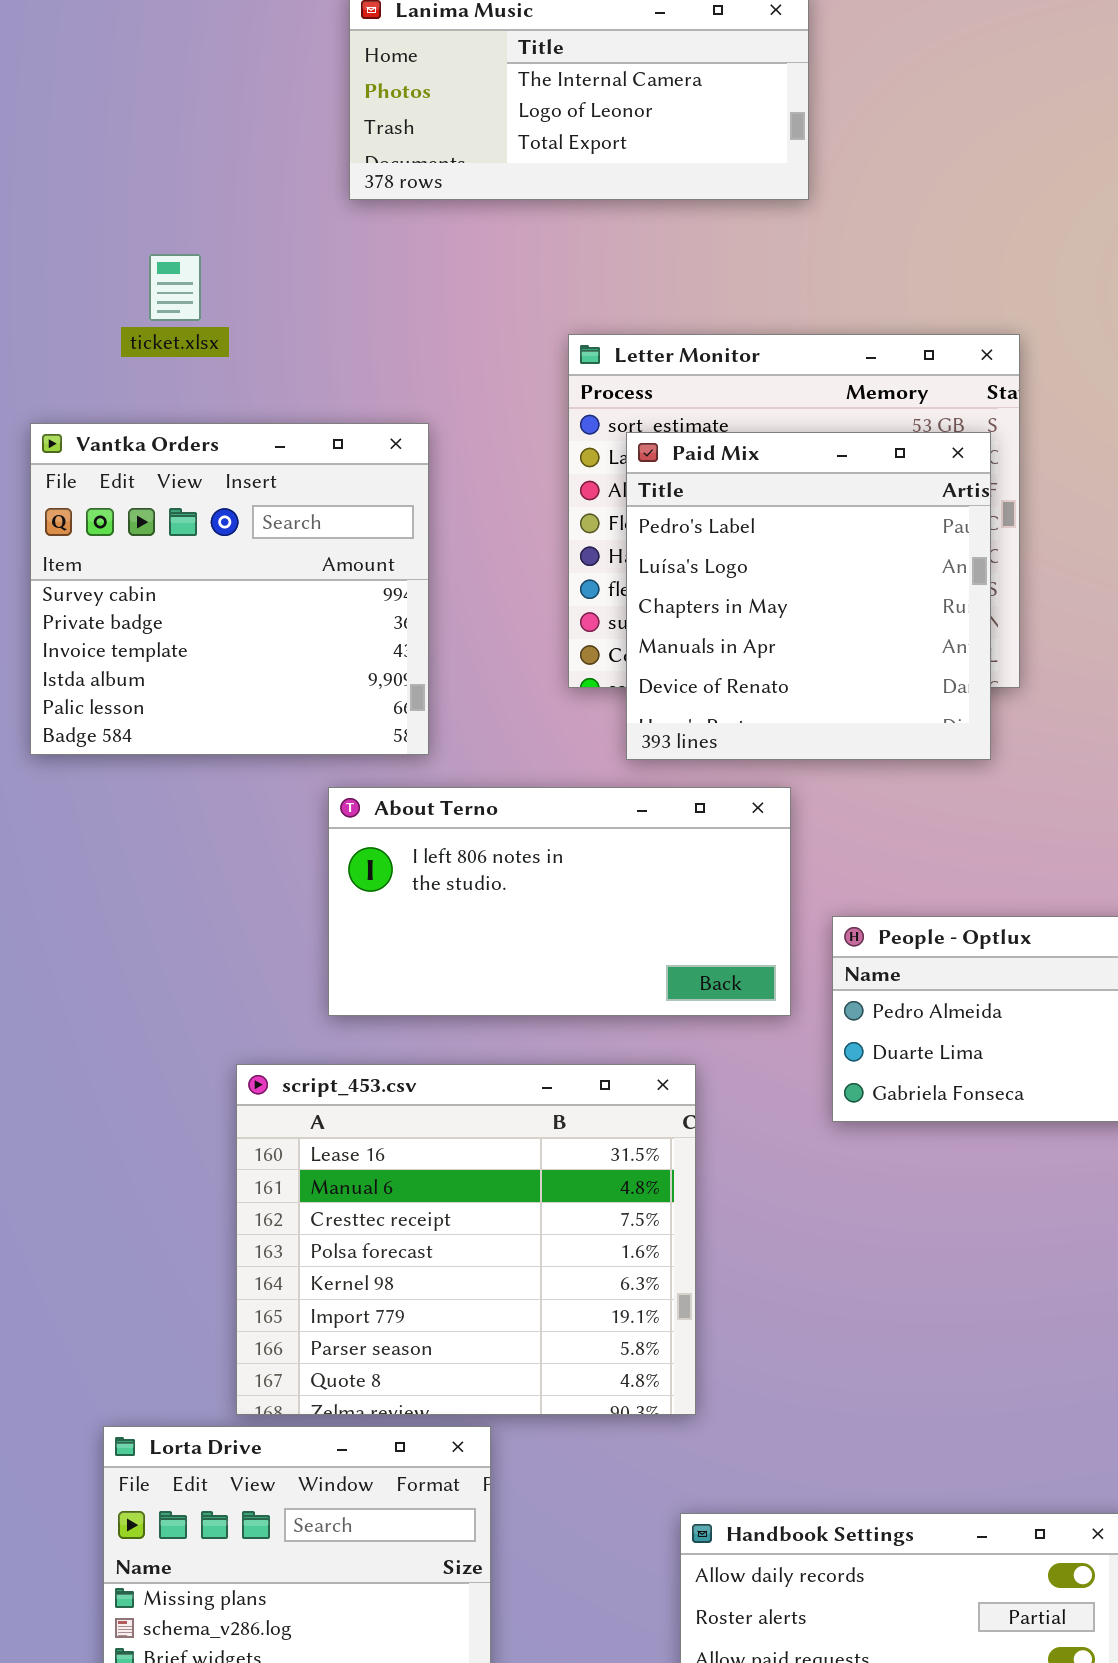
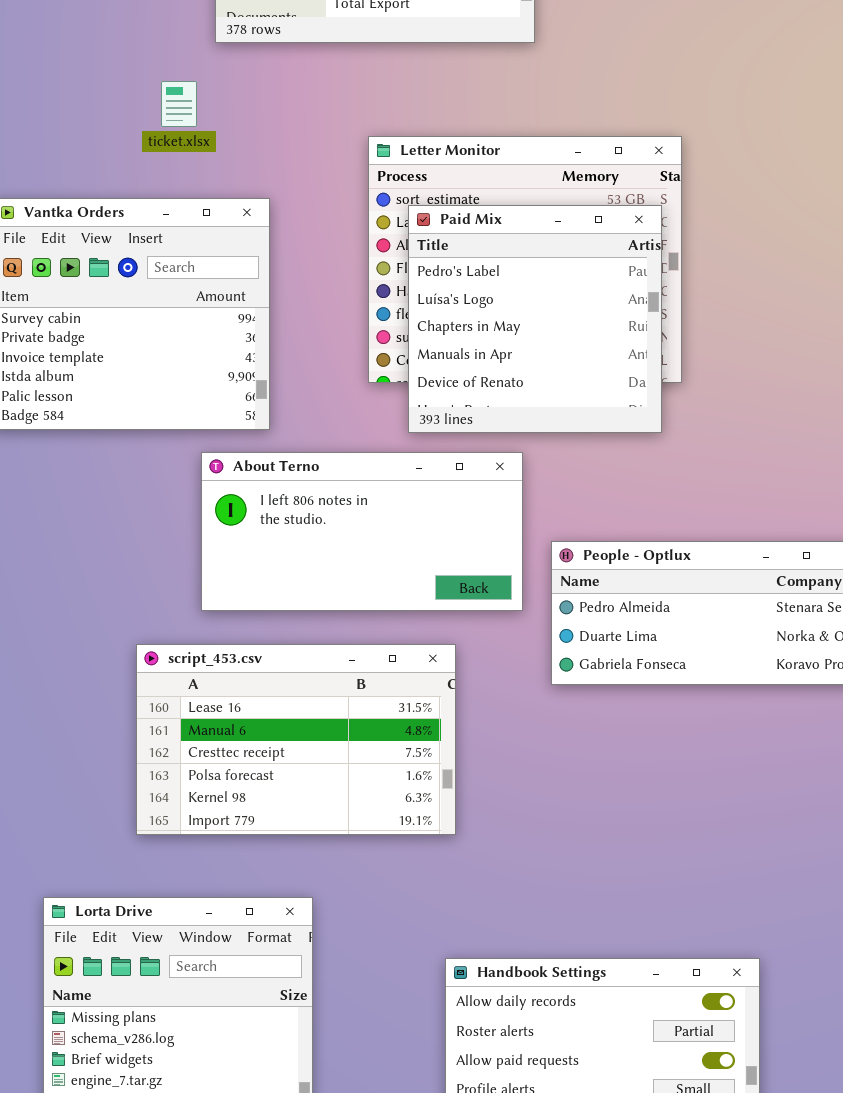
ticket.xlsx: [149,254,201,321] -> [161,81,197,127], moved
script_453.csv: [236,1064,696,1415] -> [136,644,456,835], resized

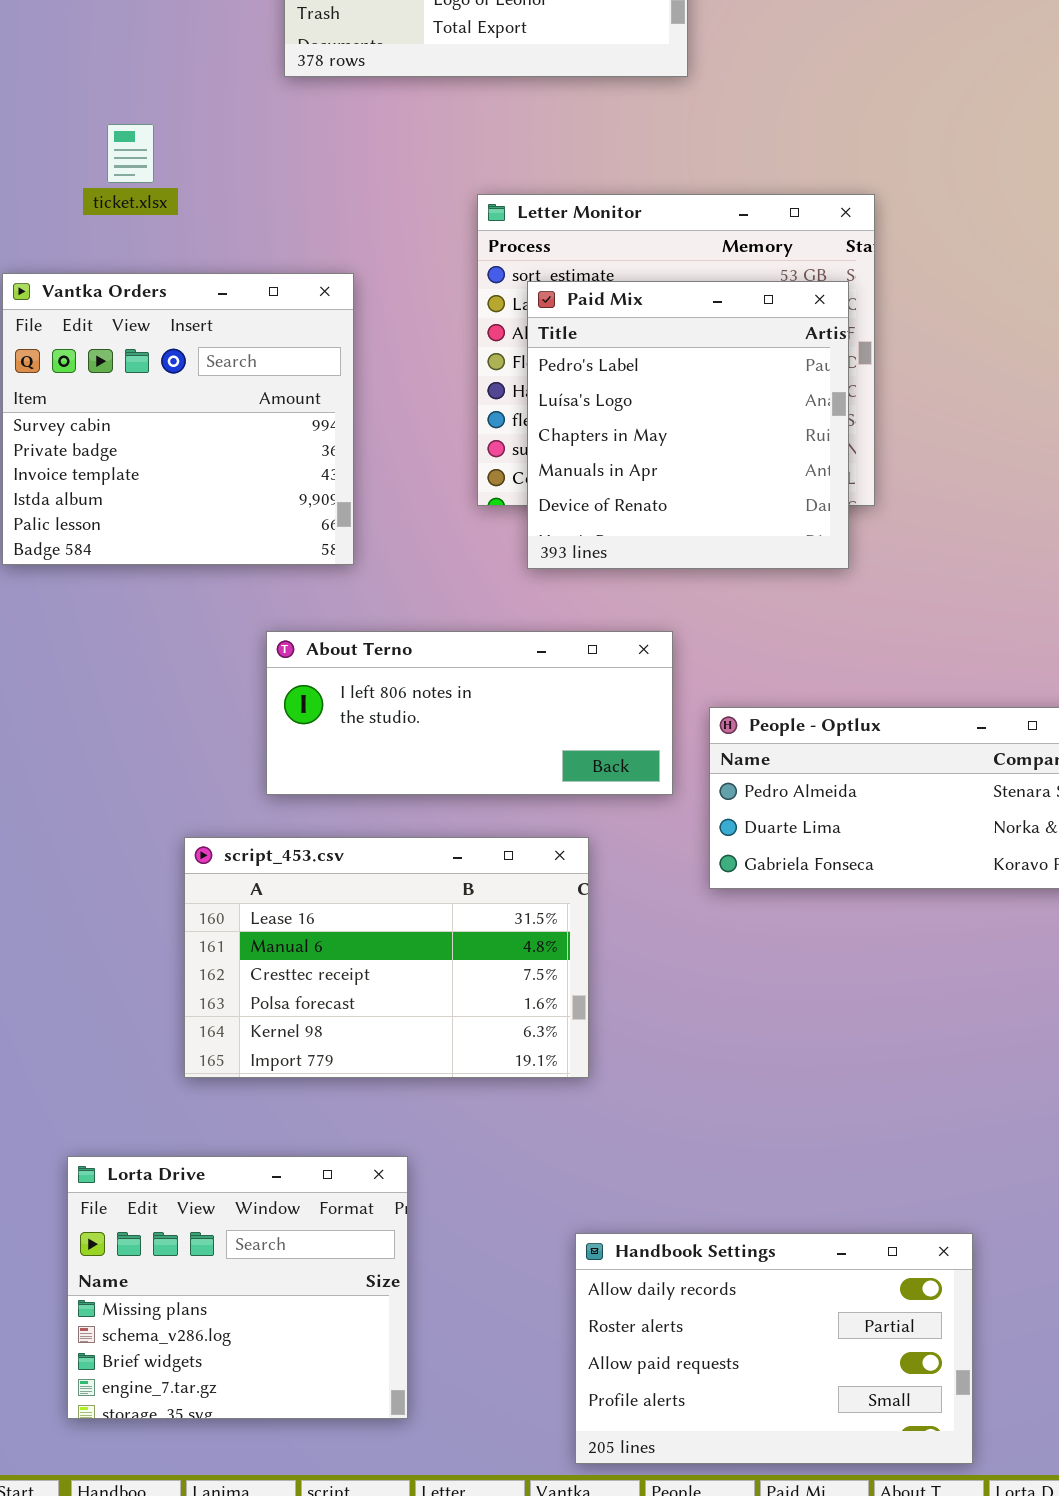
ticket.xlsx: [161,81,197,127] -> [107,124,154,183], moved
About Terno: [201,452,523,611] -> [266,631,673,795], resized

